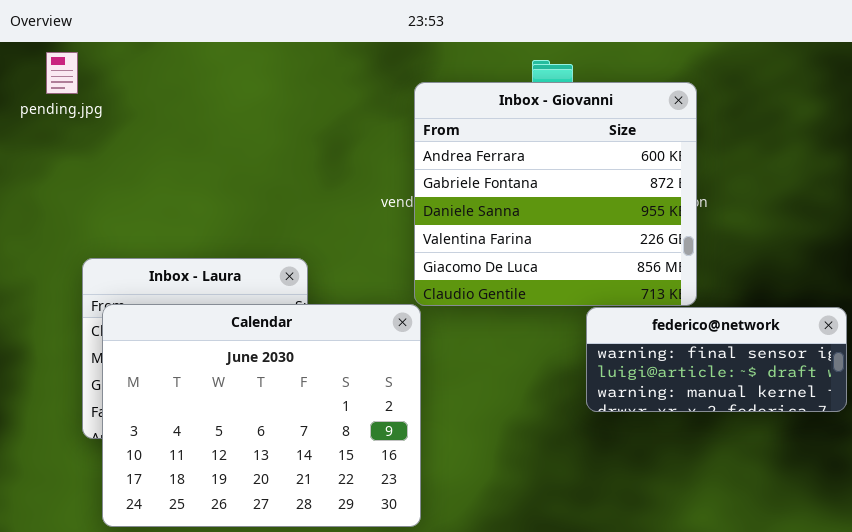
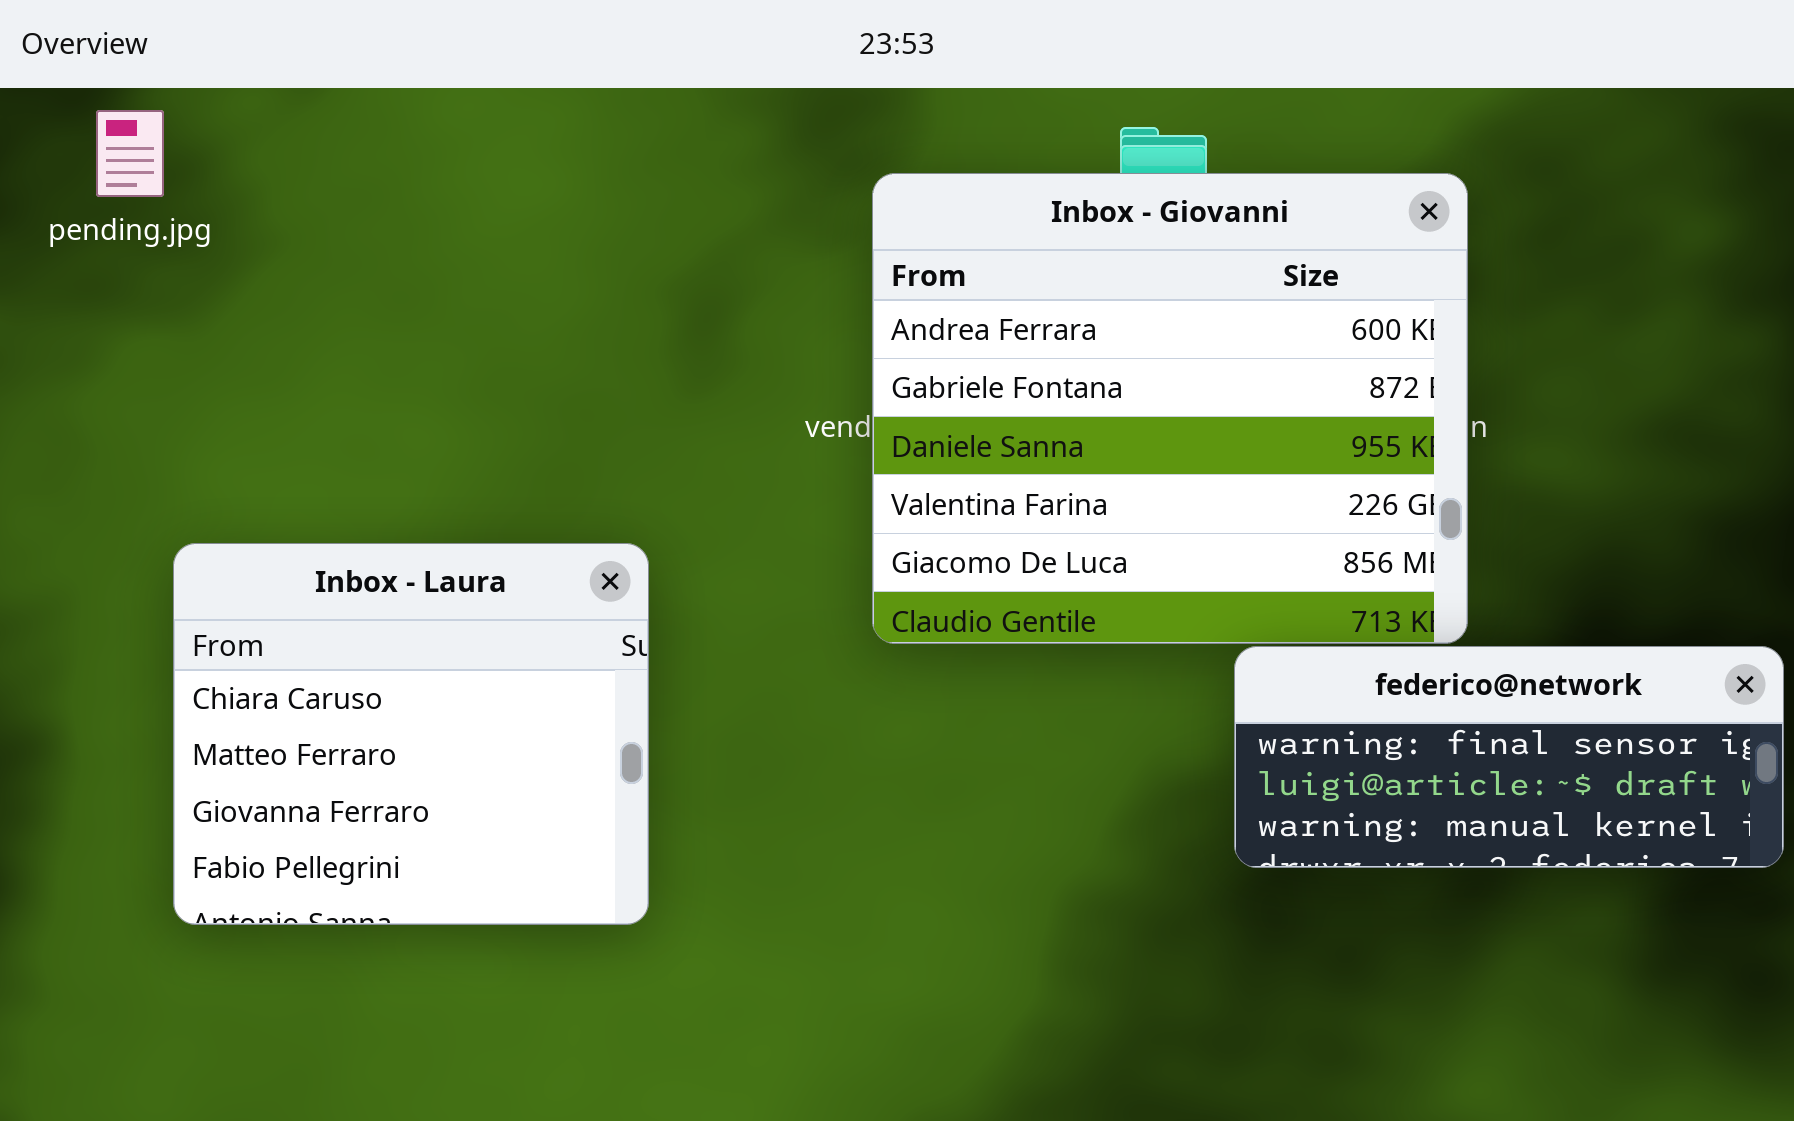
Calendar: [102,304,421,527] -> none, closed

